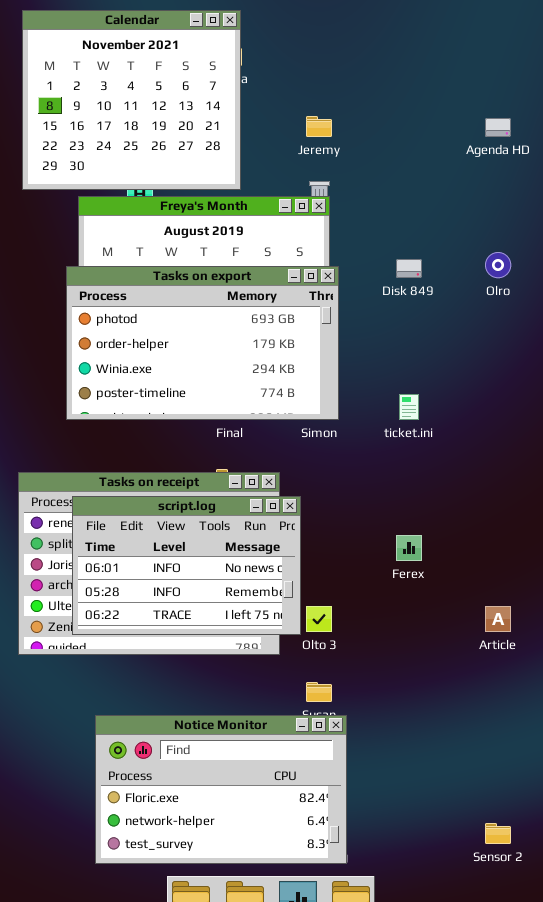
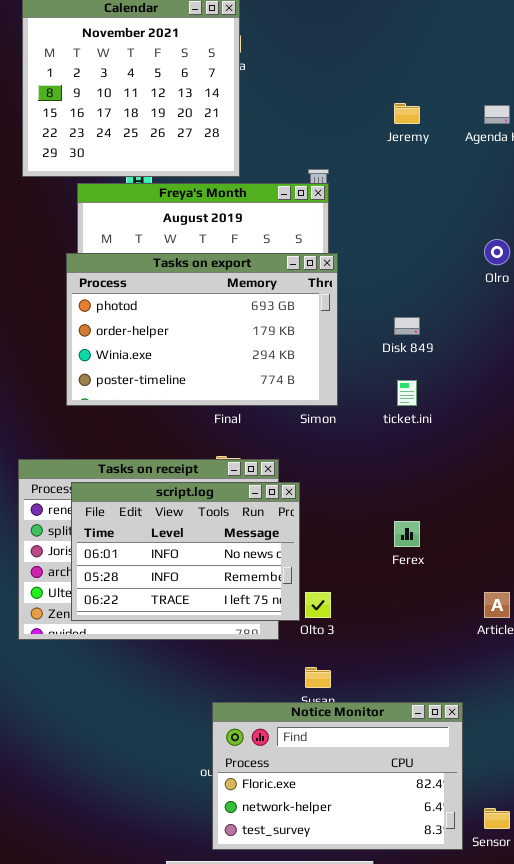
Jeremy: [306,116,332,137] -> [394,103,420,124], moved
Disk 849: [396,259,422,278] -> [394,317,420,335], moved
Notice Monitor: [95,715,347,864] -> [212,702,463,850], moved

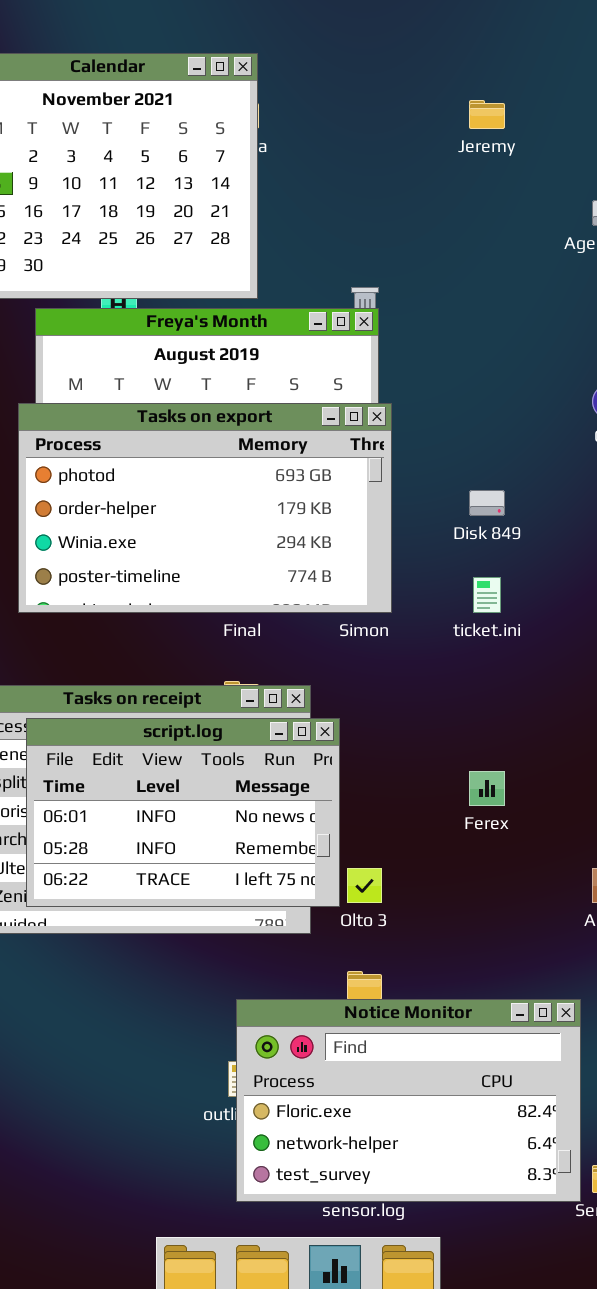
Jeremy: [394,103,420,124] -> [469,100,505,129], moved
Notice Monitor: [212,702,463,850] -> [236,999,581,1202], moved

